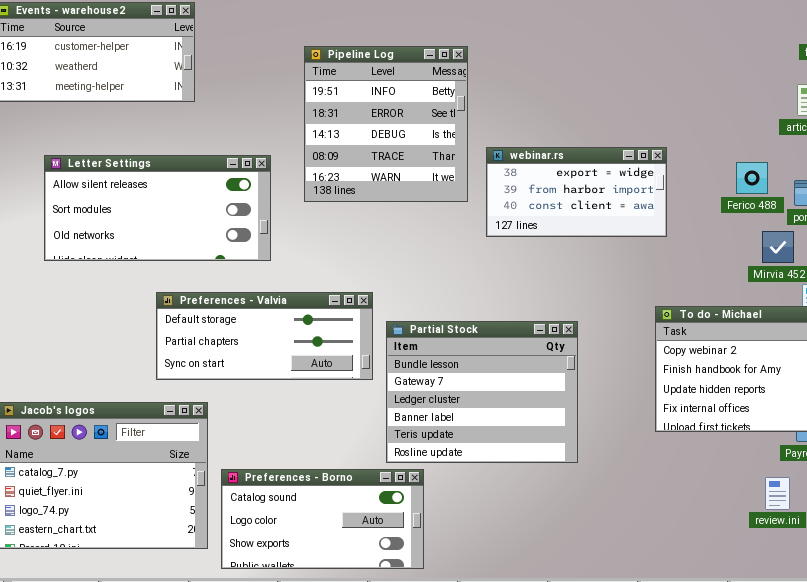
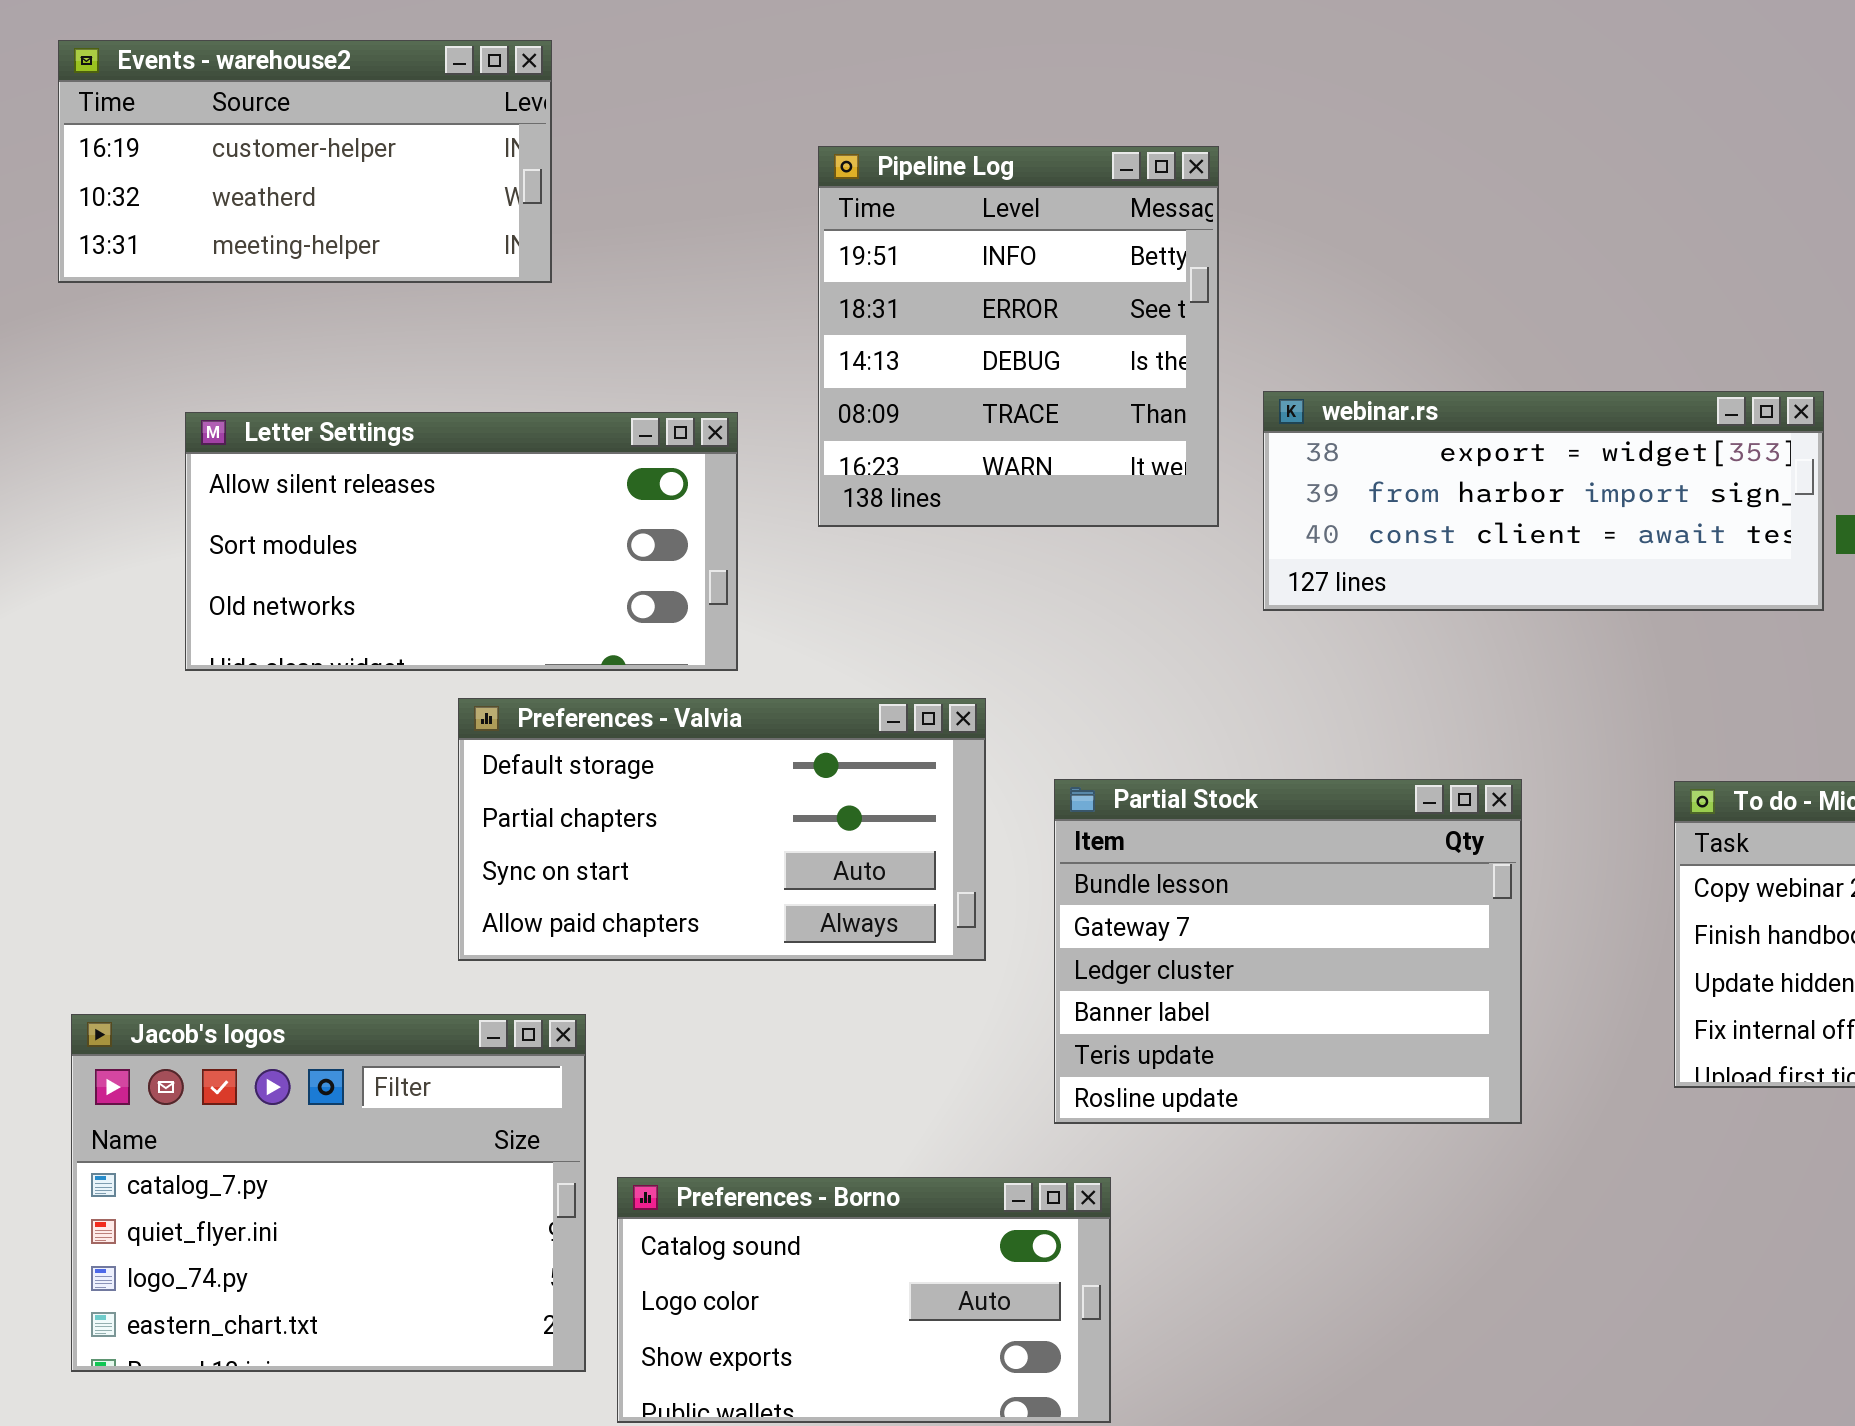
webinar.rs: [486,147,667,237] -> [1263,391,1824,611], resized
Preferences - Valvia: [156,292,373,380] -> [458,698,986,961], resized
Partial Stock: [386,321,578,463] -> [1054,779,1522,1124], moved

